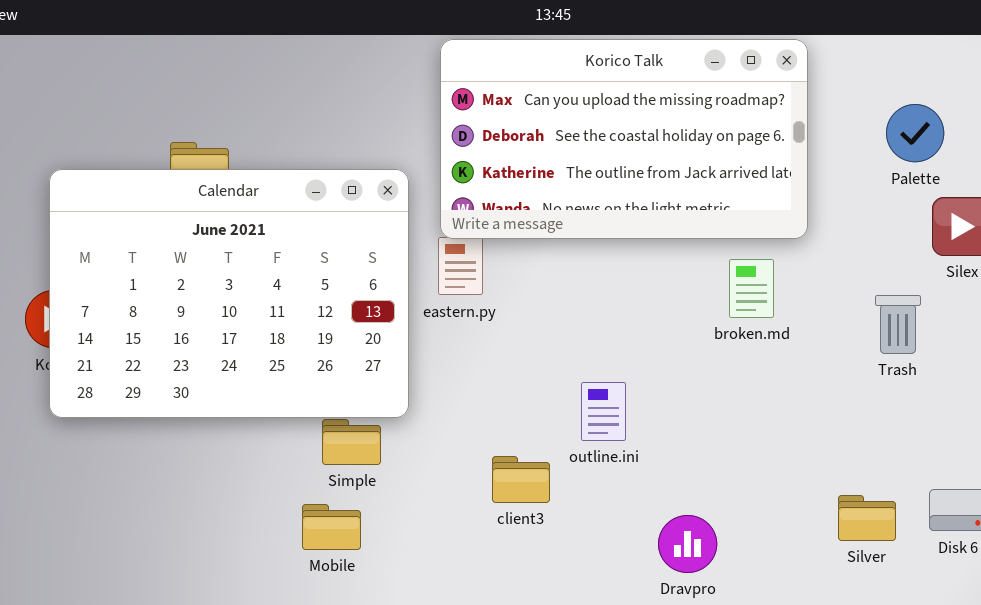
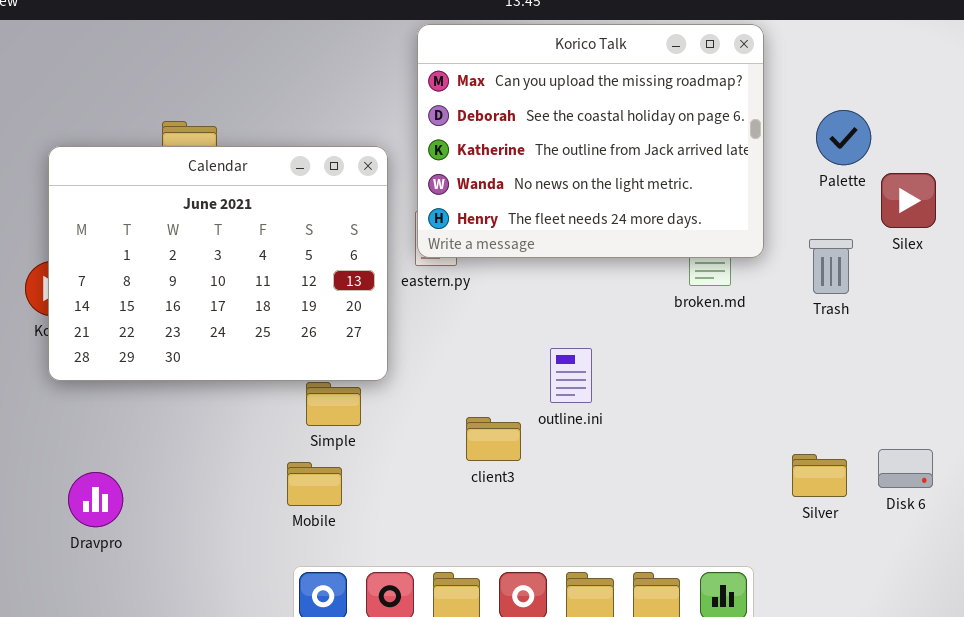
Korico Talk: [440,39,808,239] -> [417,24,764,258], resized
Palette: [886,104,944,162] -> [816,110,871,165], moved
Trash: [875,295,921,354] -> [809,239,853,294], moved
Dravpro: [658,515,717,573] -> [68,472,123,527], moved

